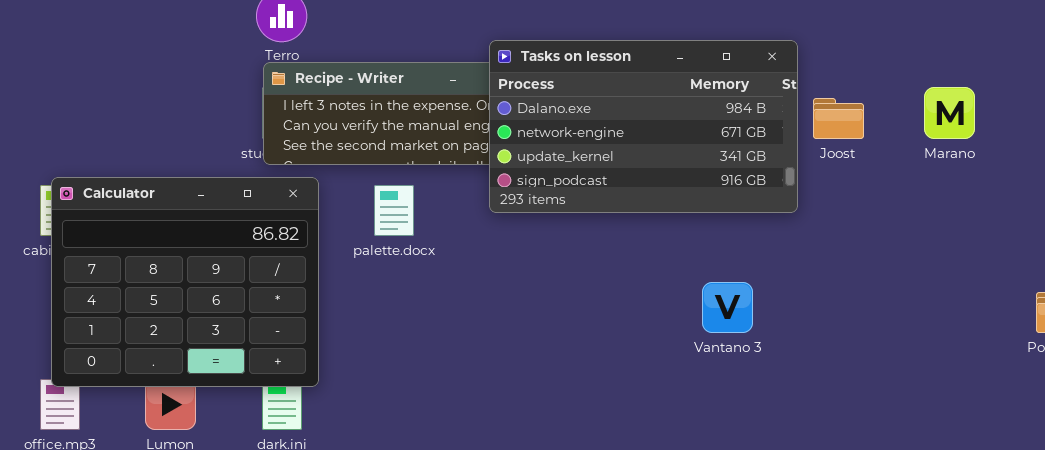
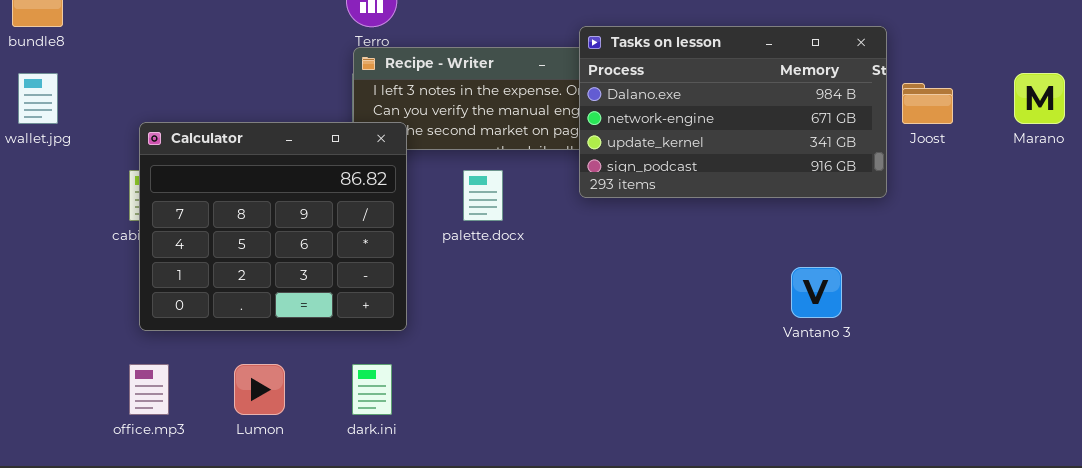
Calculator: [51,177,319,387] -> [139,122,407,331], moved

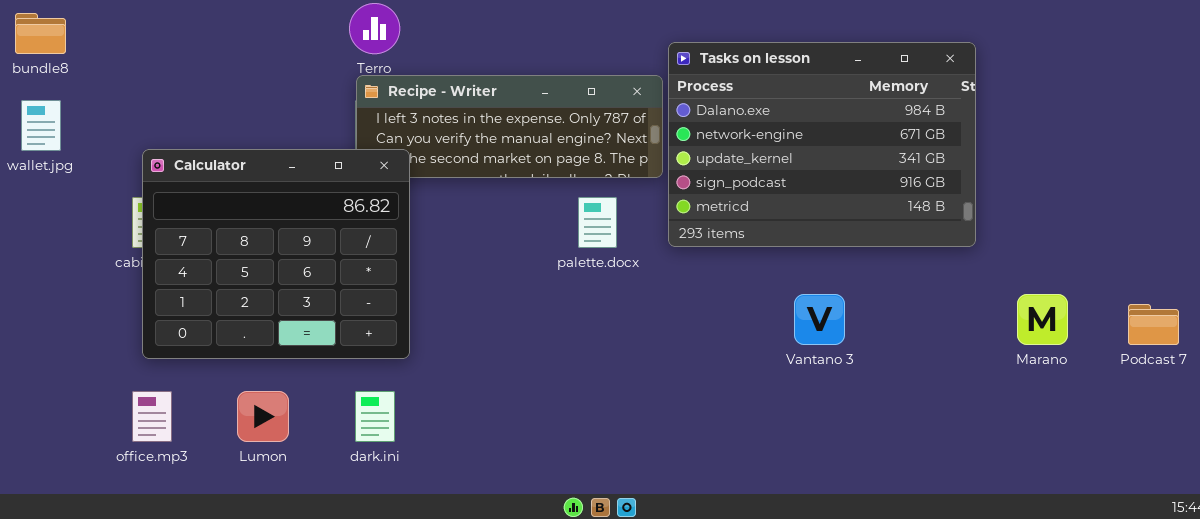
Tasks on lesson: [579,26,887,198] -> [668,42,976,247], moved, resized
Marano: [1014,73,1065,124] -> [1017,294,1068,345], moved
palette.docx: [463,170,503,221] -> [578,197,617,248], moved

